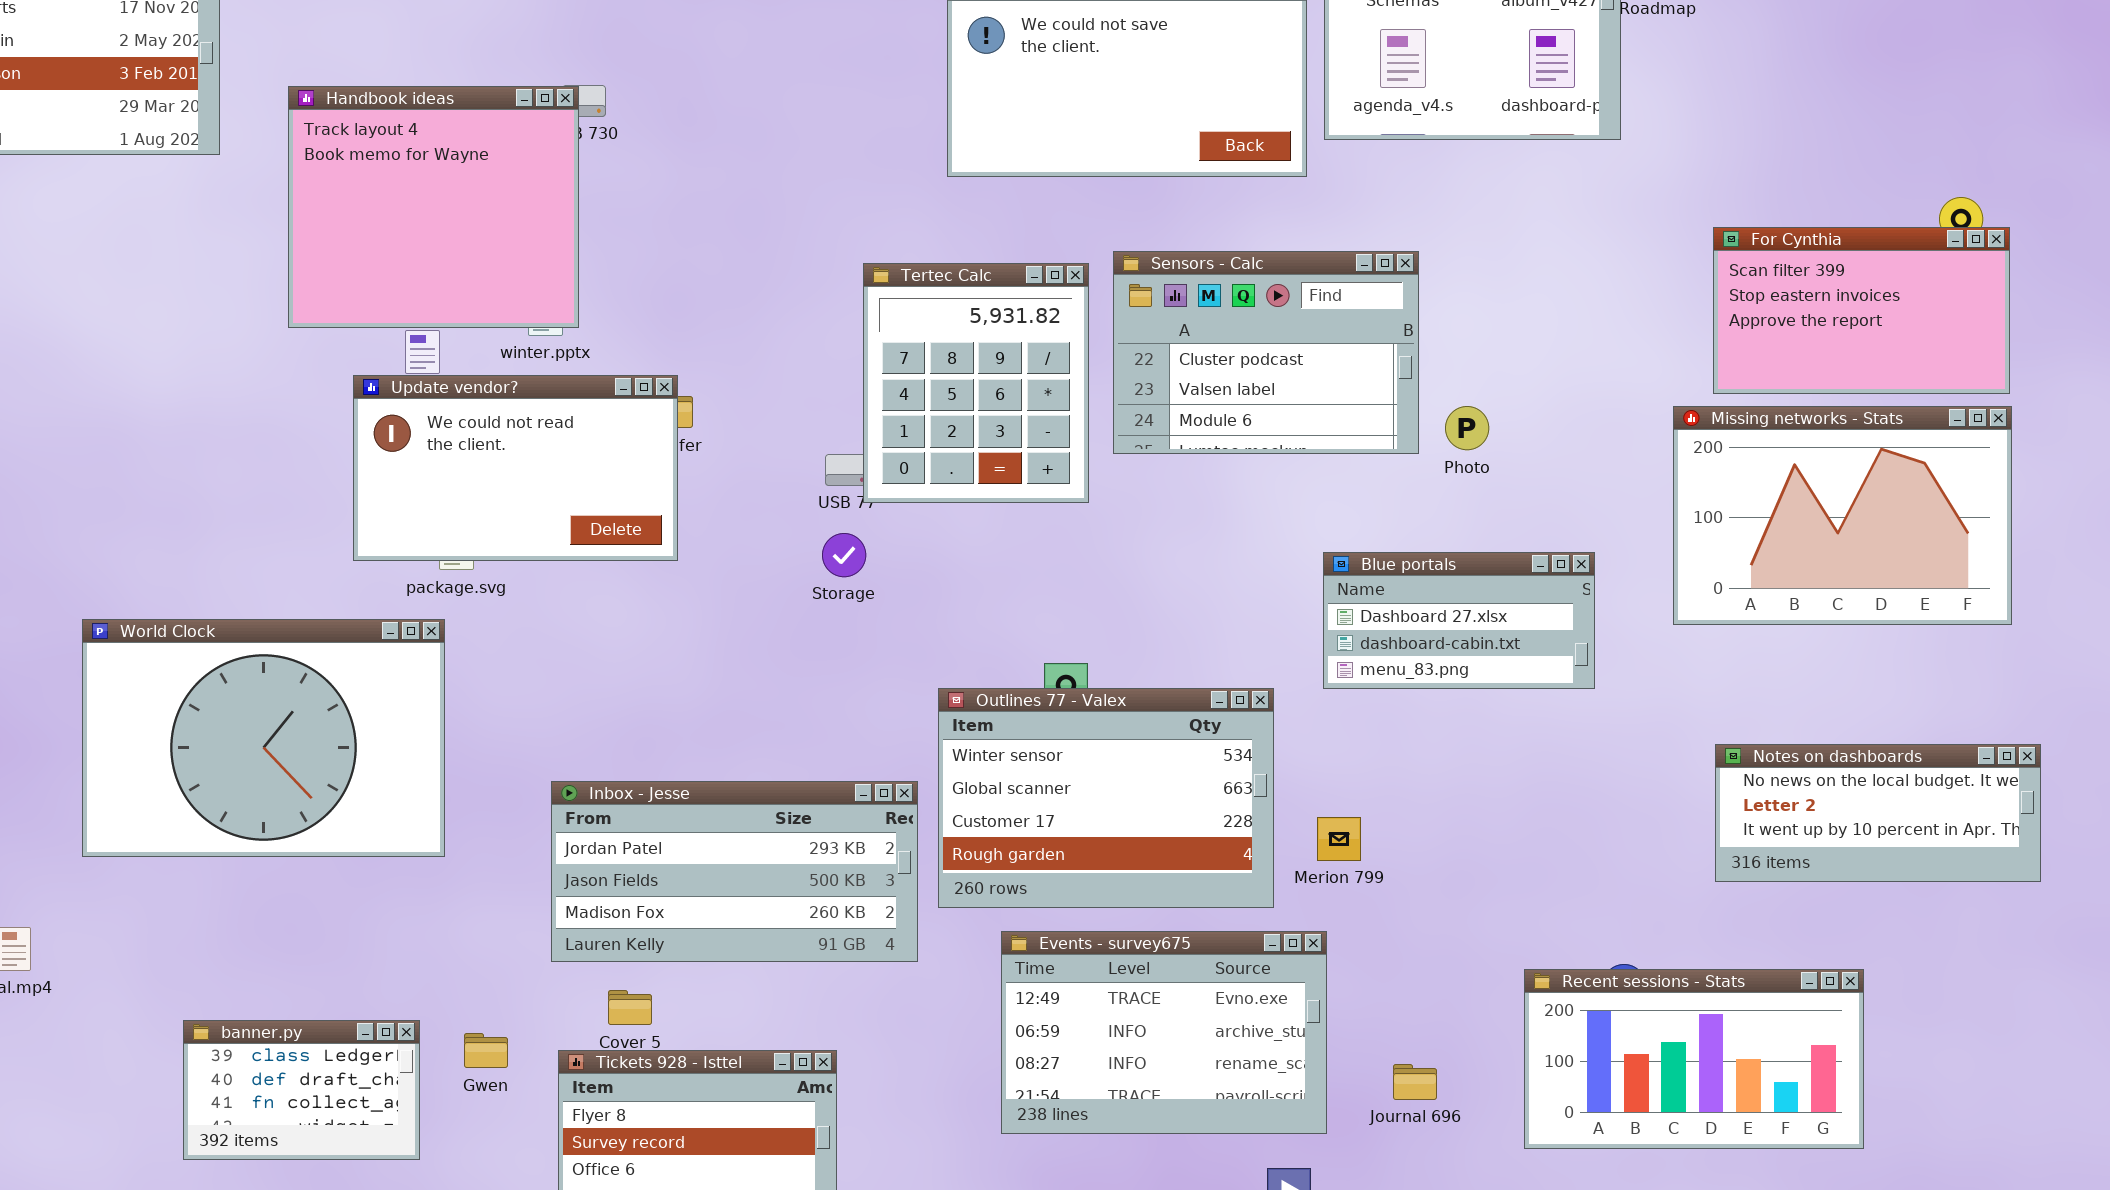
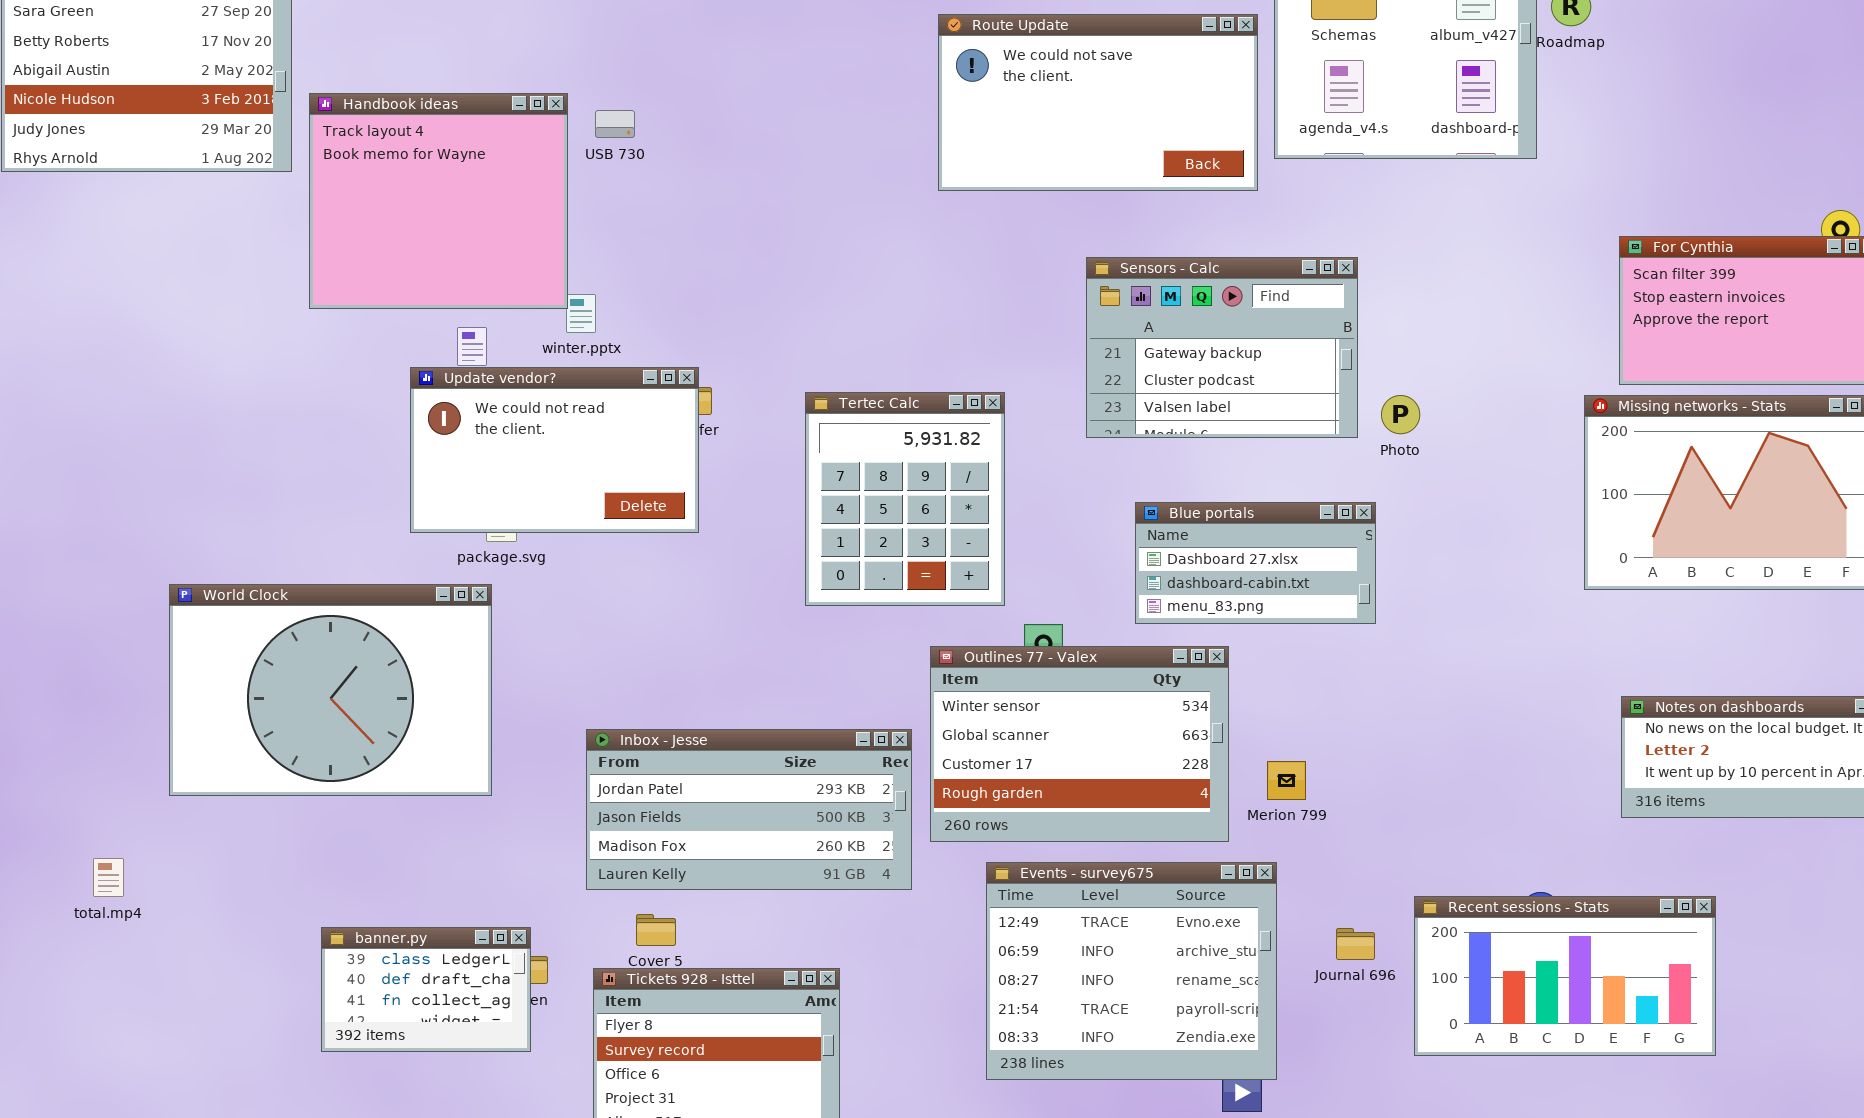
Handbook ideas: [288,86,579,328] -> [309,93,568,309], moved
Sensors - Calc: [1113,251,1419,454] -> [1086,257,1358,438], scrolled up 1 row
Tertec Calc: [863,263,1089,503] -> [805,392,1005,606], moved
Blue portals: [1323,552,1595,689] -> [1135,502,1376,624], moved
Events - survey675: [1001,931,1327,1134] -> [986,862,1277,1080], resized
Recent sessions - Stats: [1524,969,1864,1149] -> [1414,896,1716,1056], moved
banner.py: [183,1020,420,1160] -> [321,927,531,1052], moved
Journal 696: [1393,1064,1437,1100] -> [1336,928,1375,960], moved

